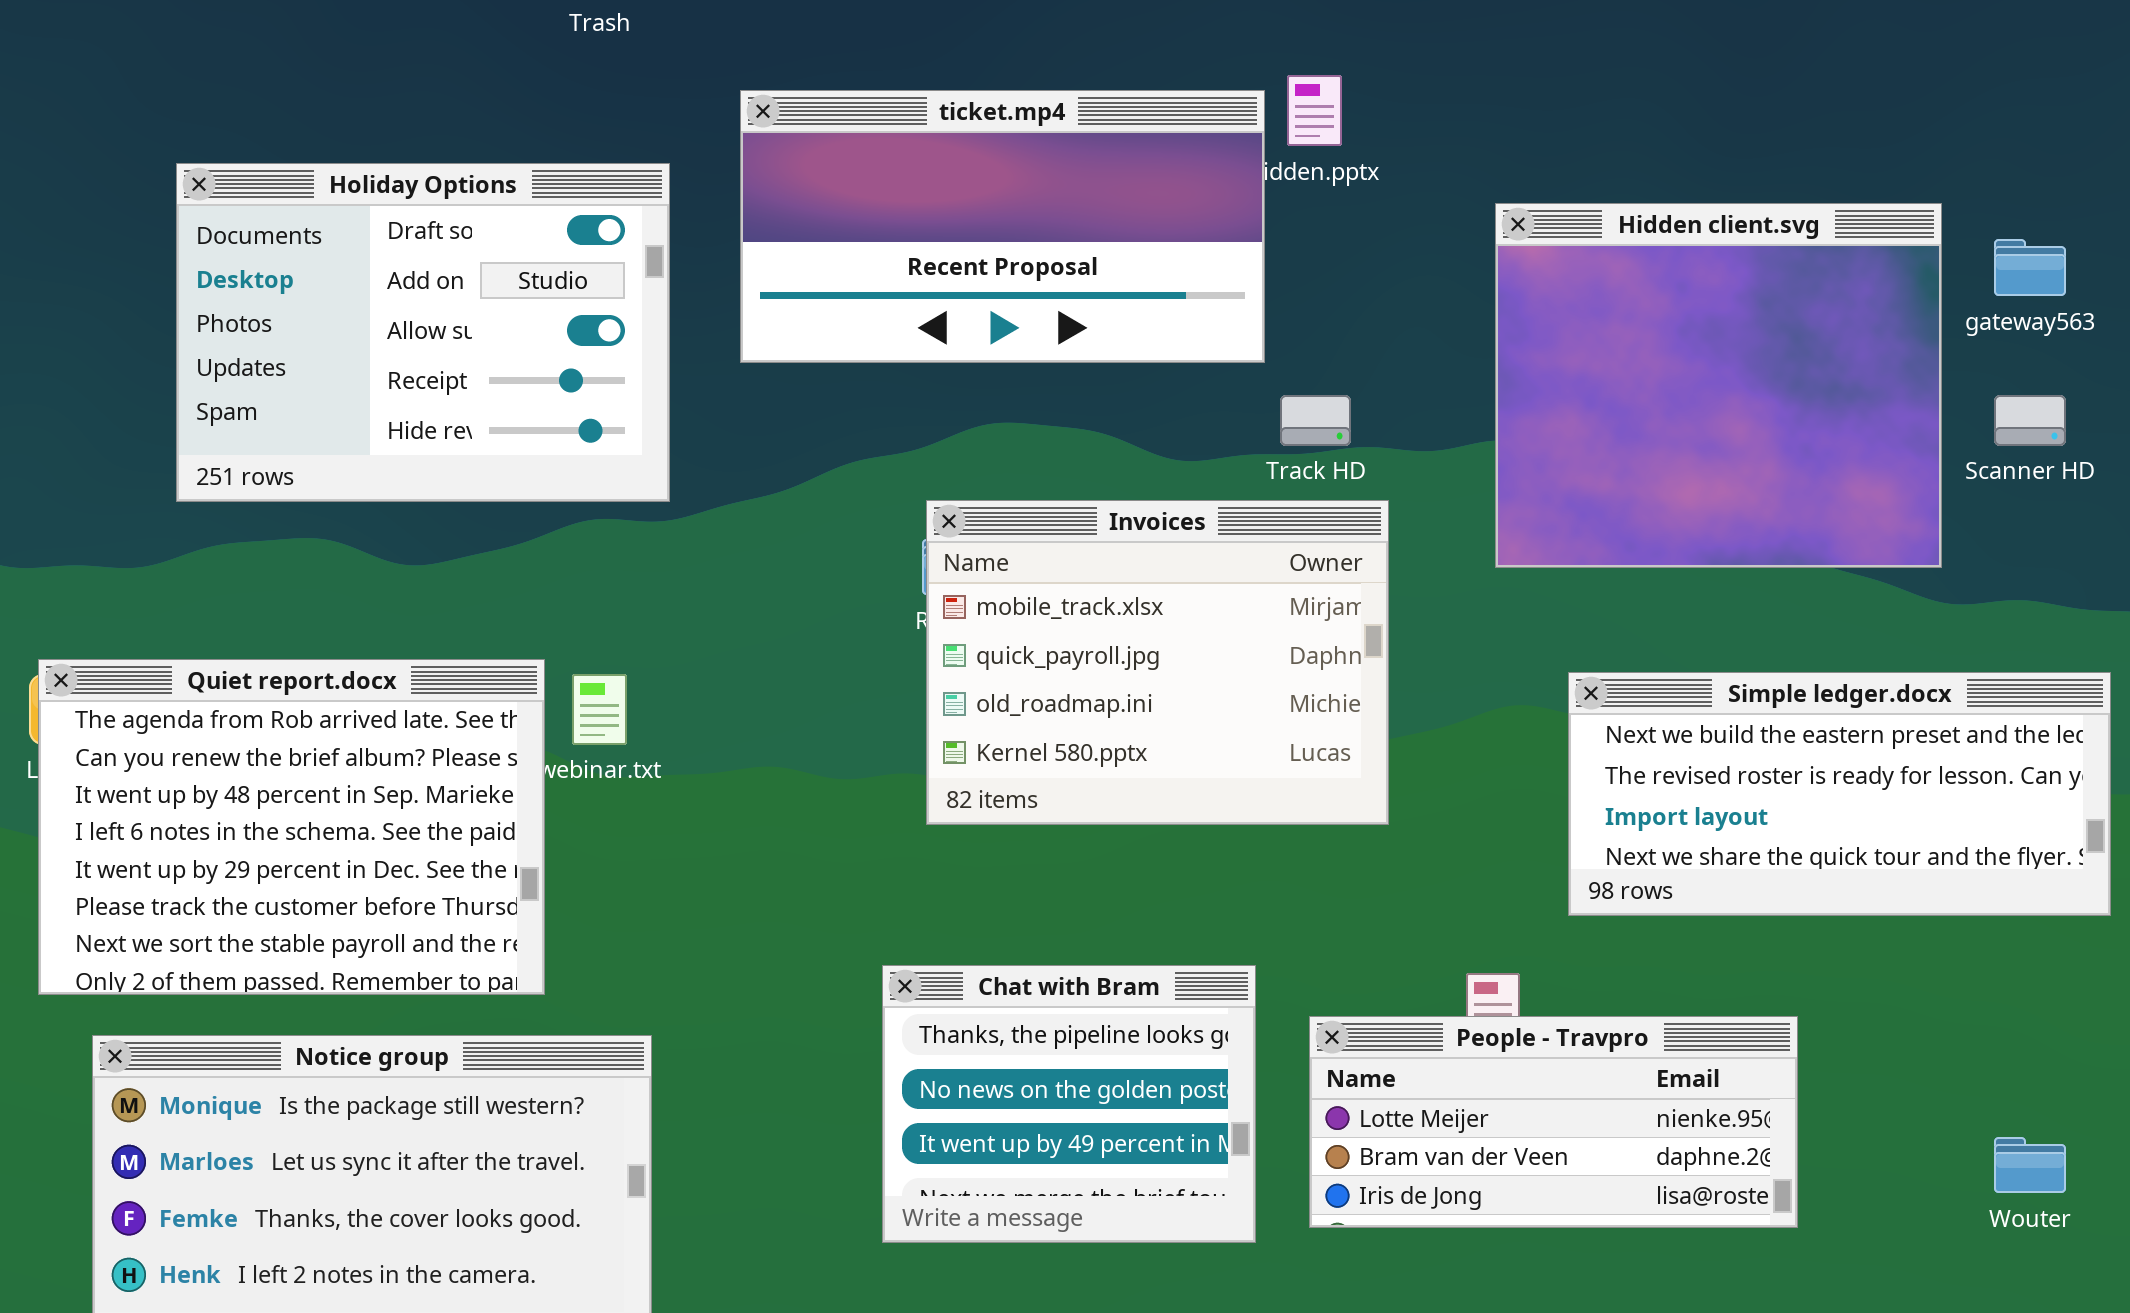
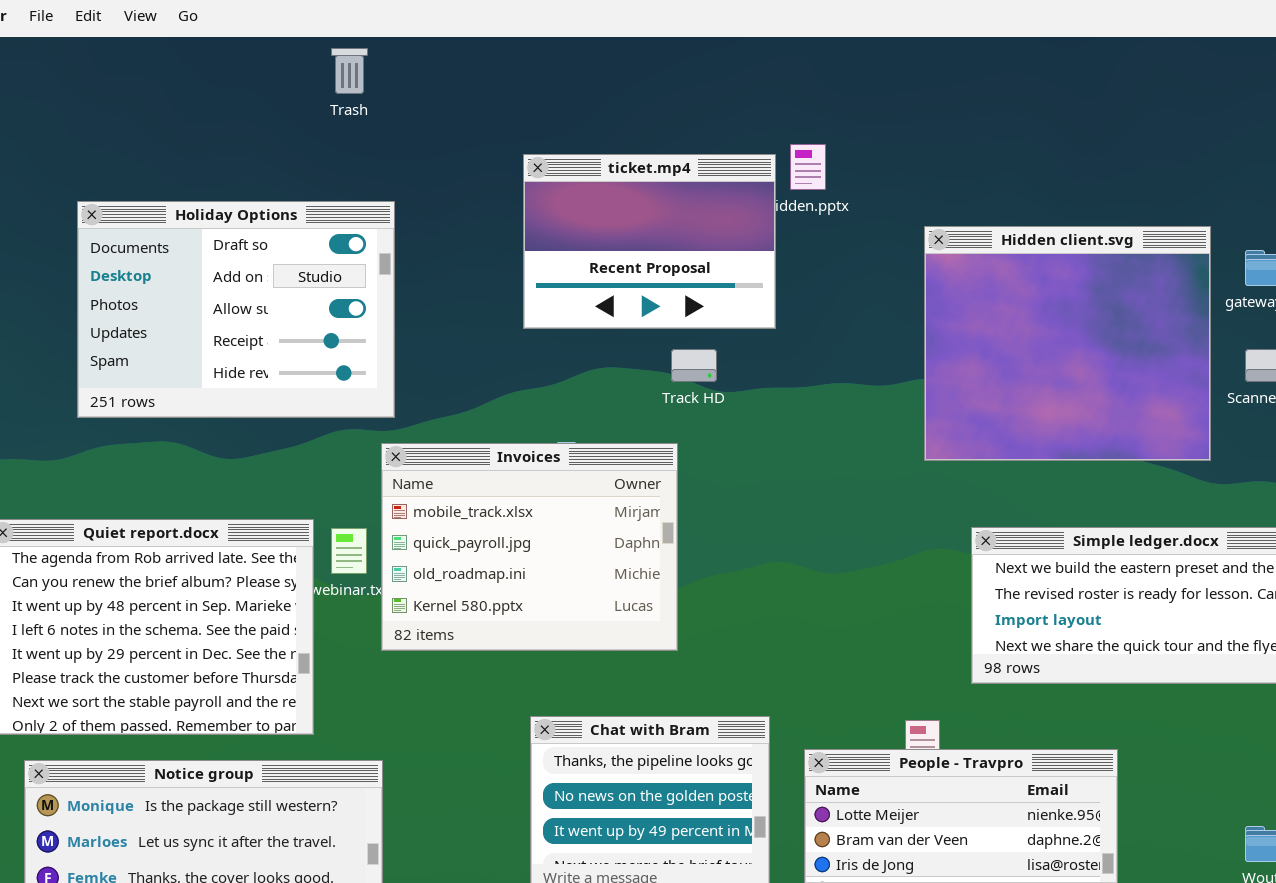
ticket.mp4: [740,90,1265,363] -> [523,154,776,329], resized
Track HD: [1280,395,1351,446] -> [671,349,717,382], moved
Invoices: [926,500,1389,825] -> [381,443,678,651], moved

